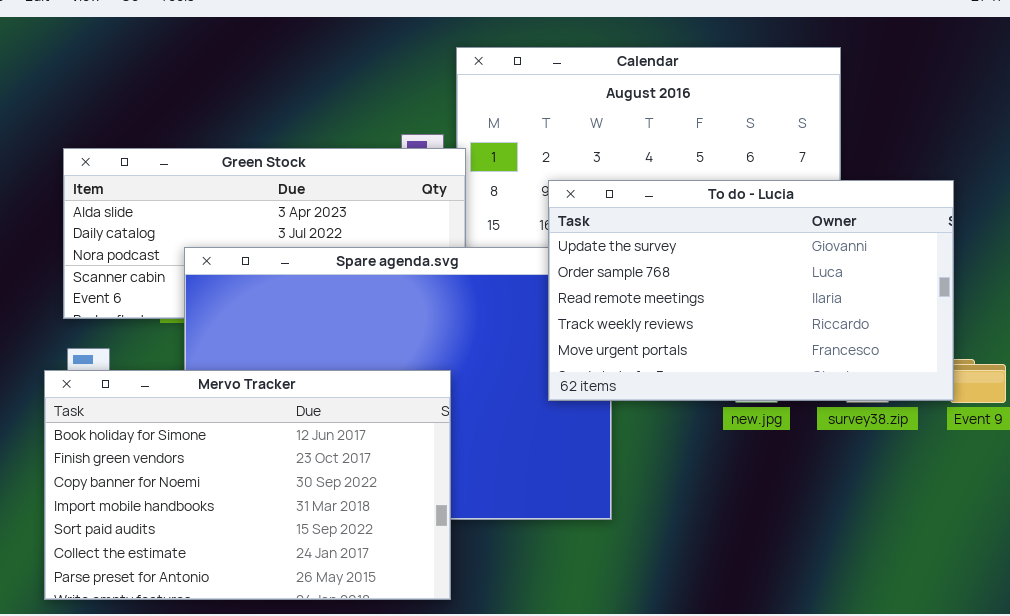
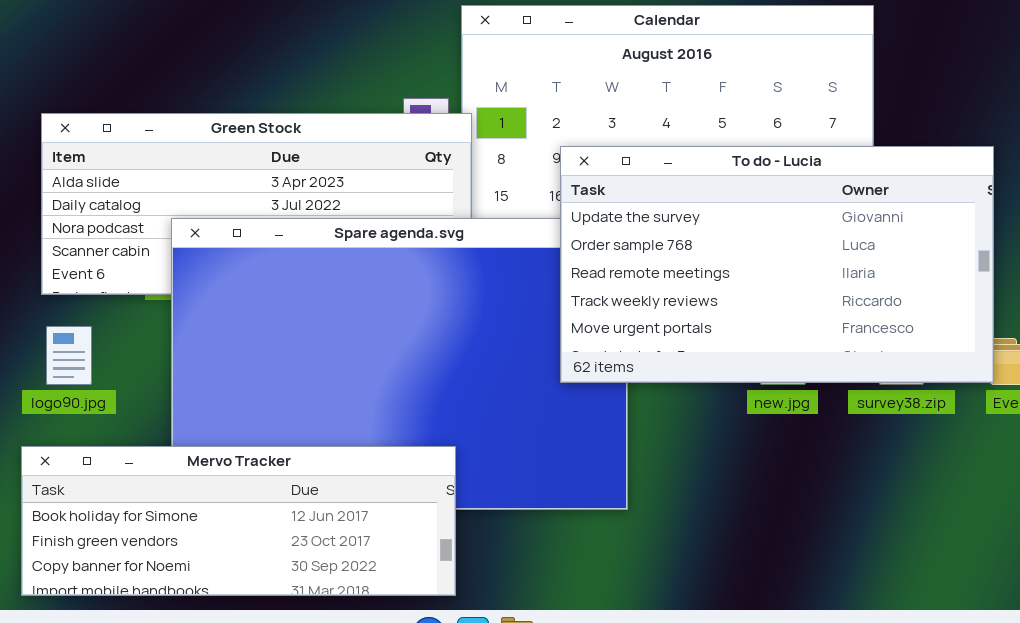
Mervo Tracker: [44,370,451,600] -> [21,446,456,596], resized

